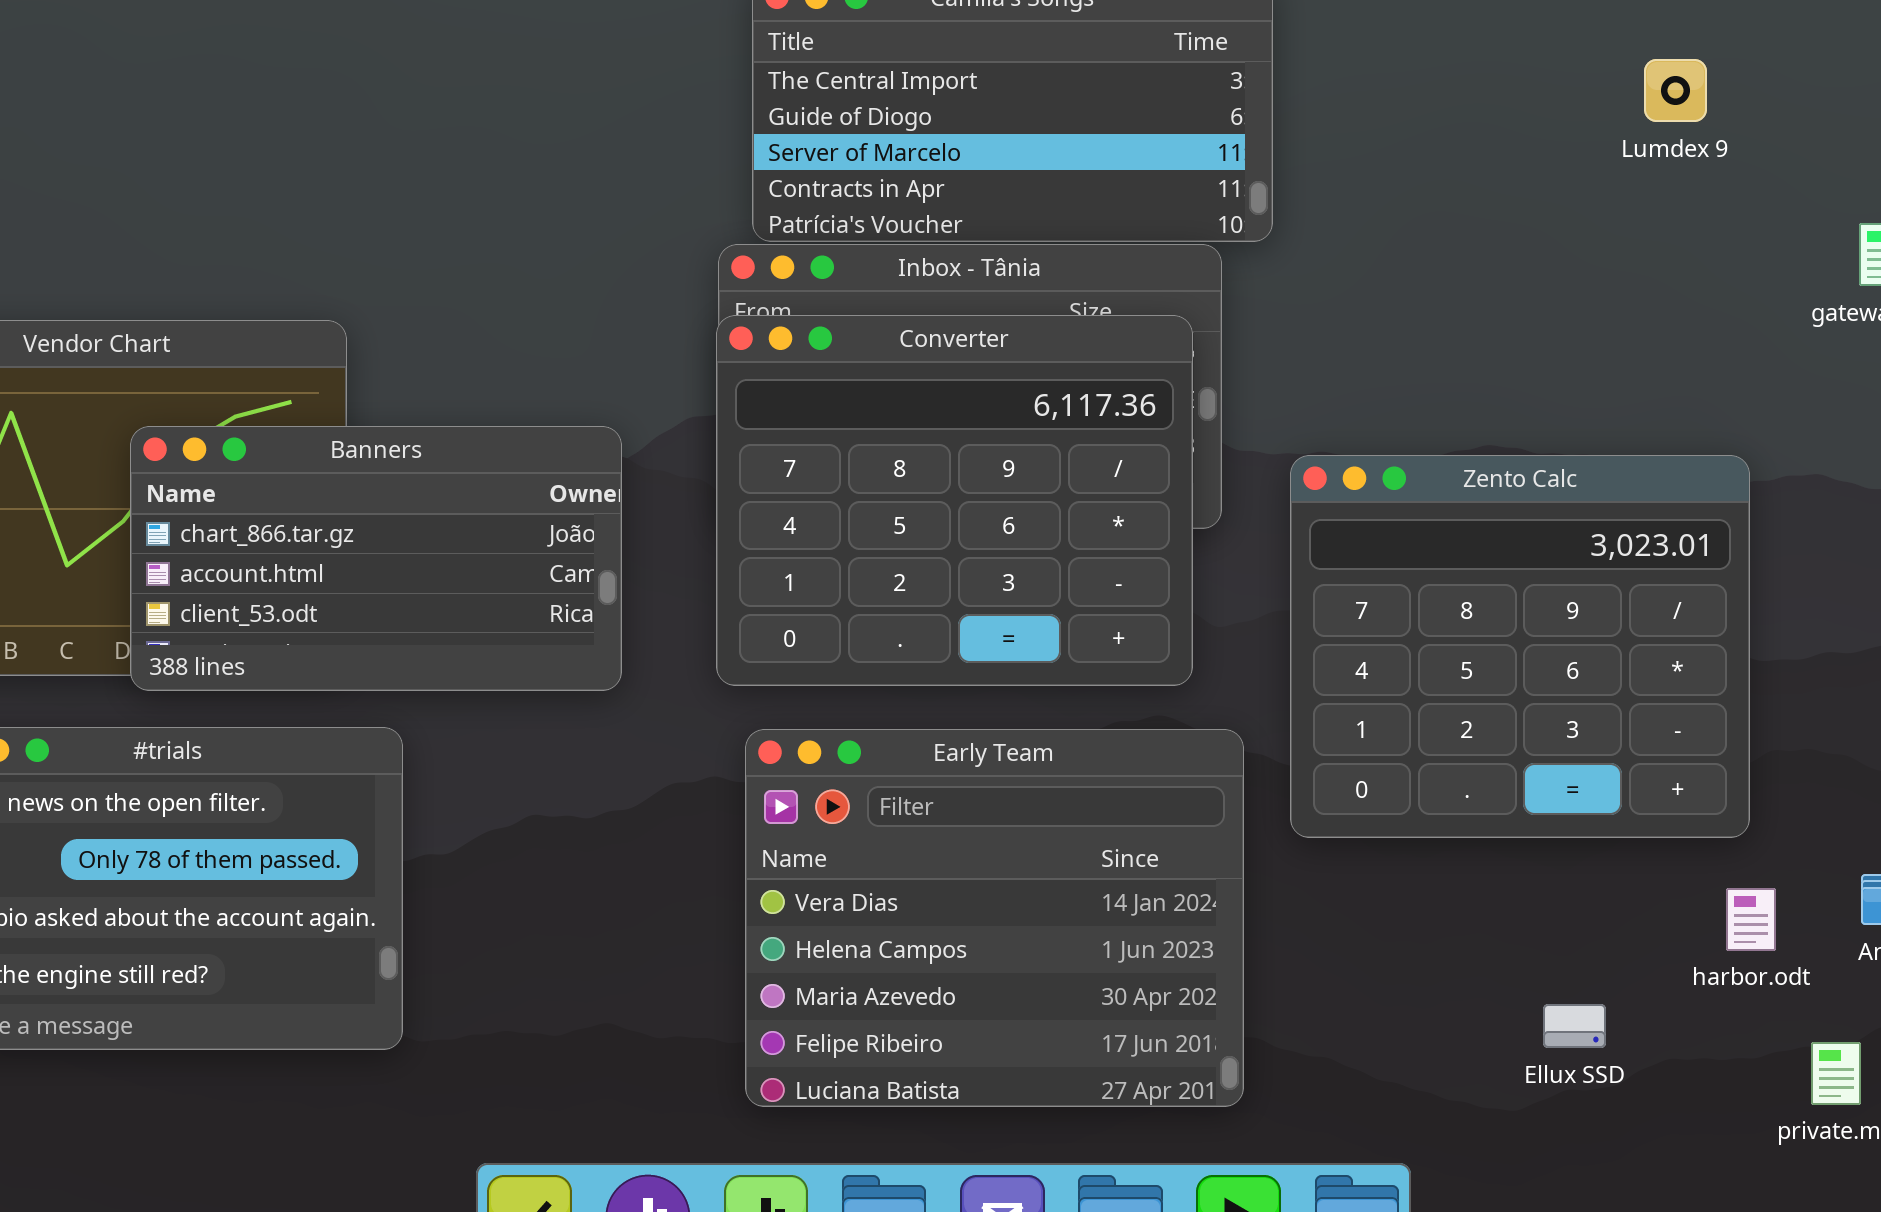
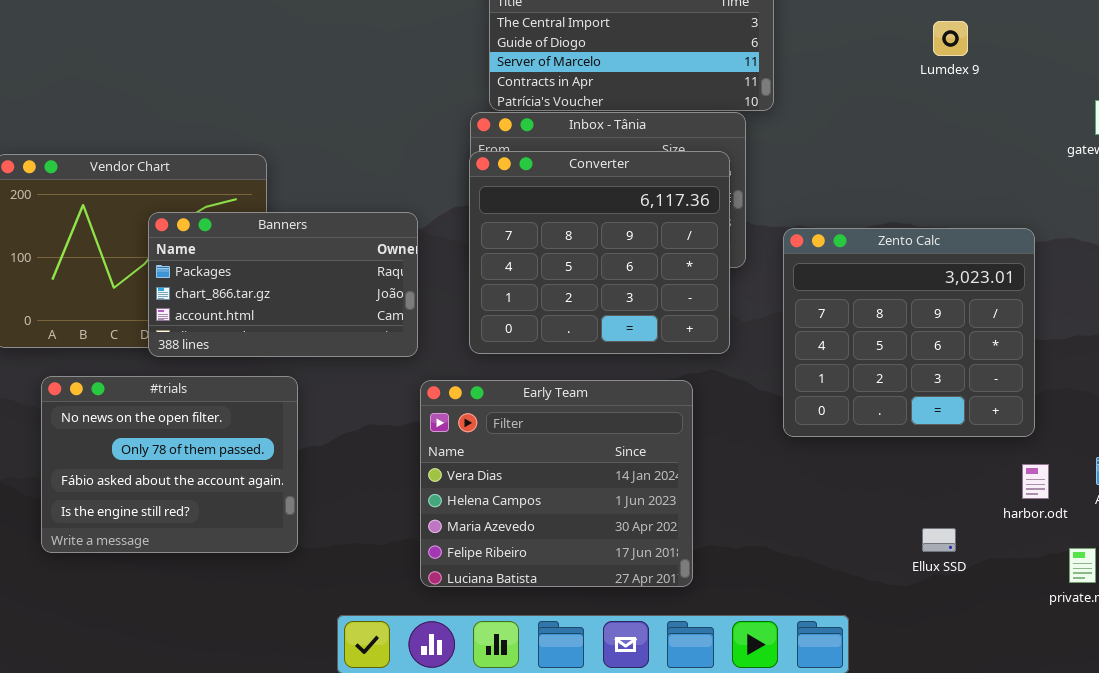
Lumdex 9: [1644,59,1707,122] -> [933,21,968,56], moved
Banners: [130,426,622,691] -> [148,212,418,357], scrolled up 1 row
Early Team: [745,729,1244,1107] -> [420,380,693,587], moved

